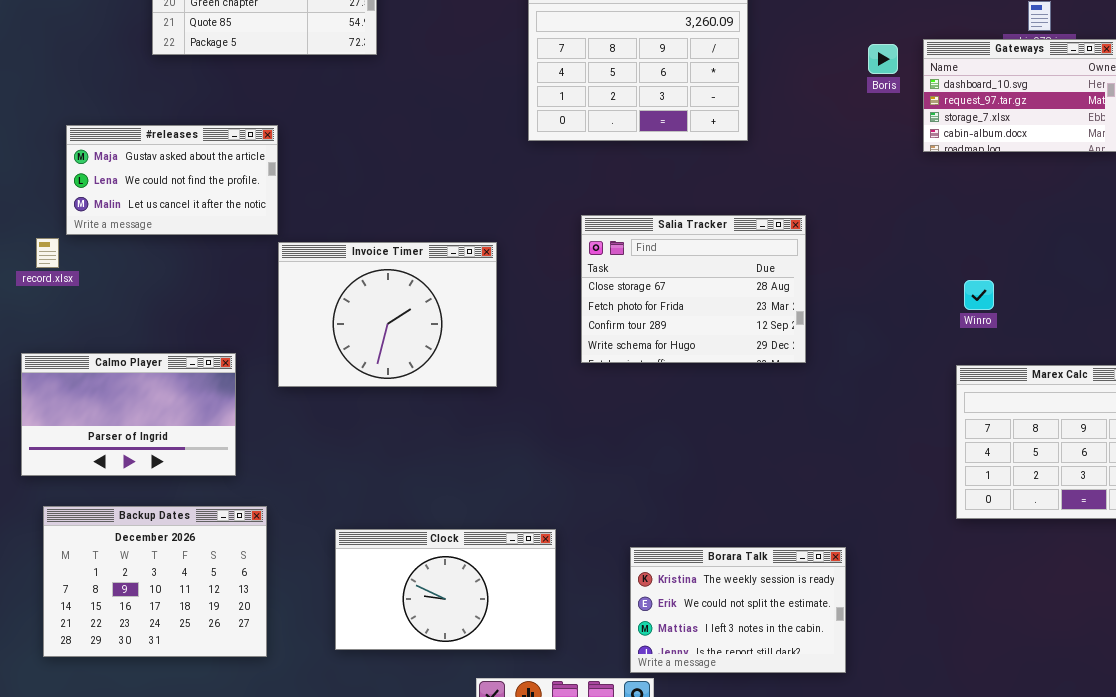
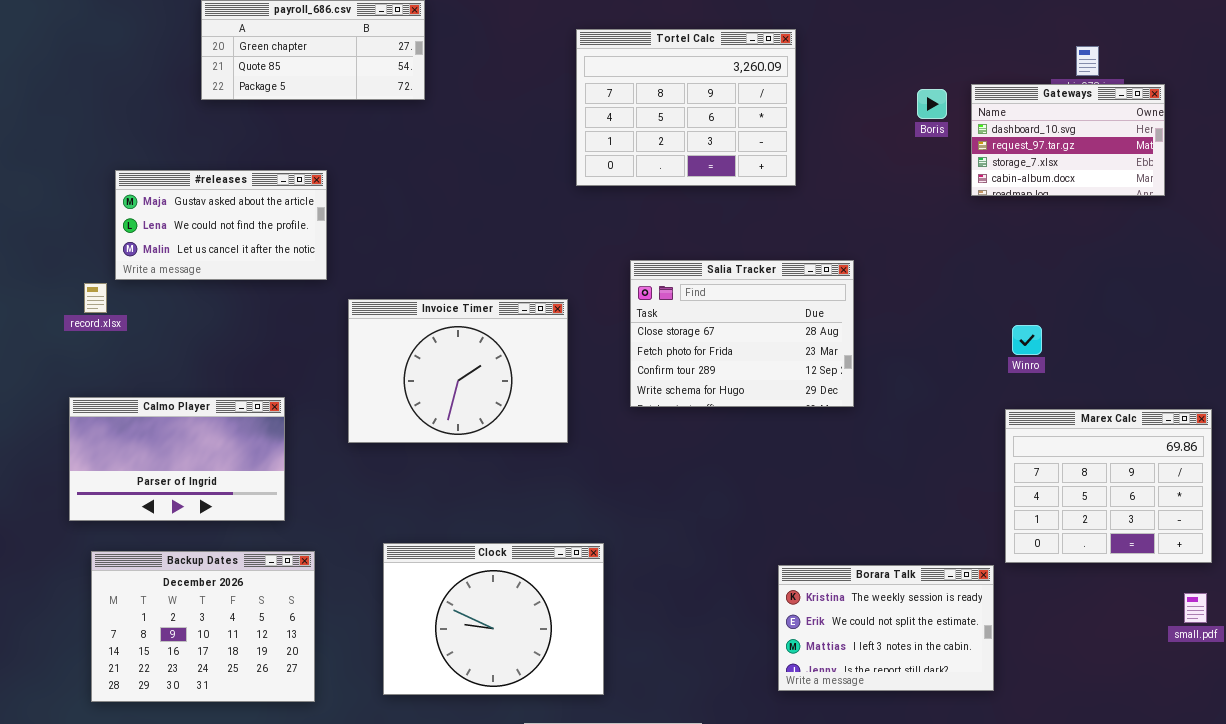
Invoice Timer: [278,242,497,387] -> [348,299,568,443], moved
Clock: [335,529,556,650] -> [383,543,604,695], resized
Borara Talk: [630,547,846,673] -> [778,565,994,691], moved

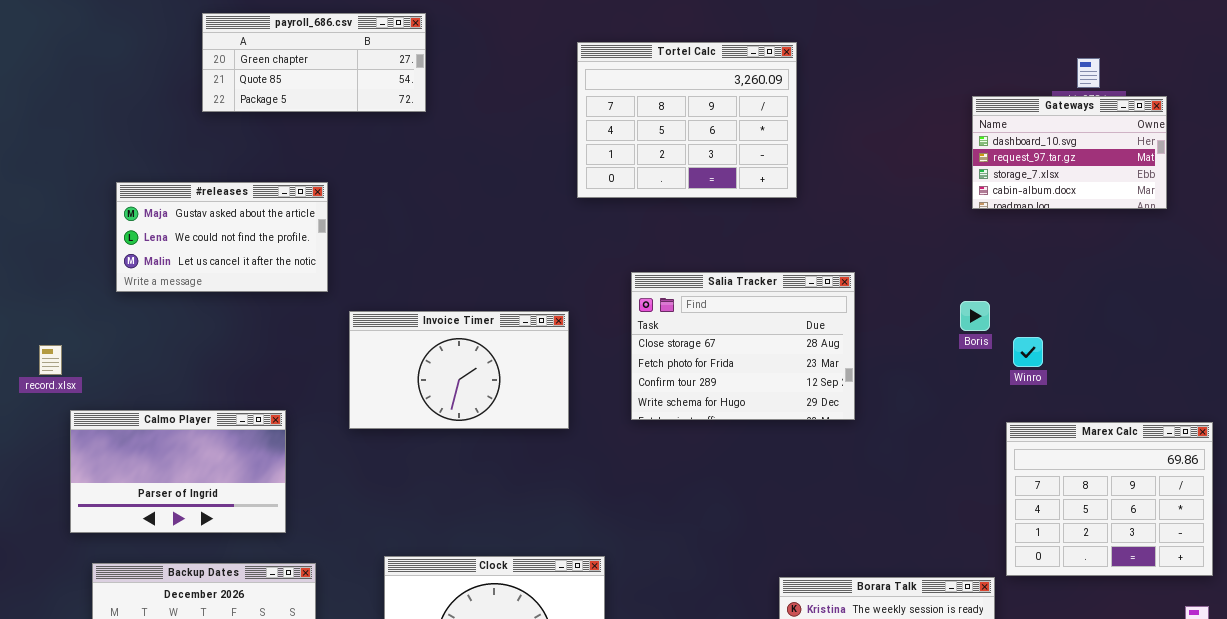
Boris: [917,89,947,119] -> [960,301,990,331], moved
record.xlsx: [84,283,107,313] -> [39,345,62,375], moved
Invoice Timer: [348,299,568,443] -> [349,311,569,429], resized

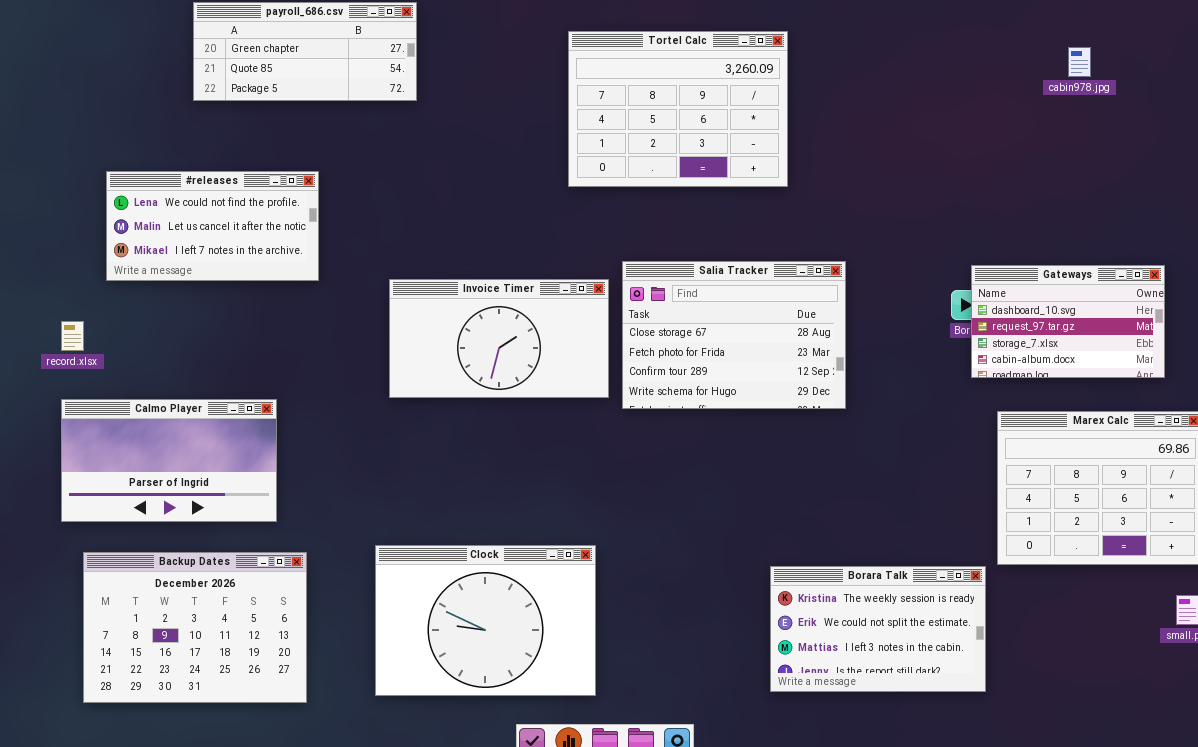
Gateways: [972,96,1167,209] -> [971,265,1165,378], moved
#releases: [116,182,328,292] -> [106,171,319,281], scrolled down 1 row
Invoice Timer: [349,311,569,429] -> [389,279,609,398], moved
record.xlsx: [39,345,62,375] -> [61,321,84,351], moved

